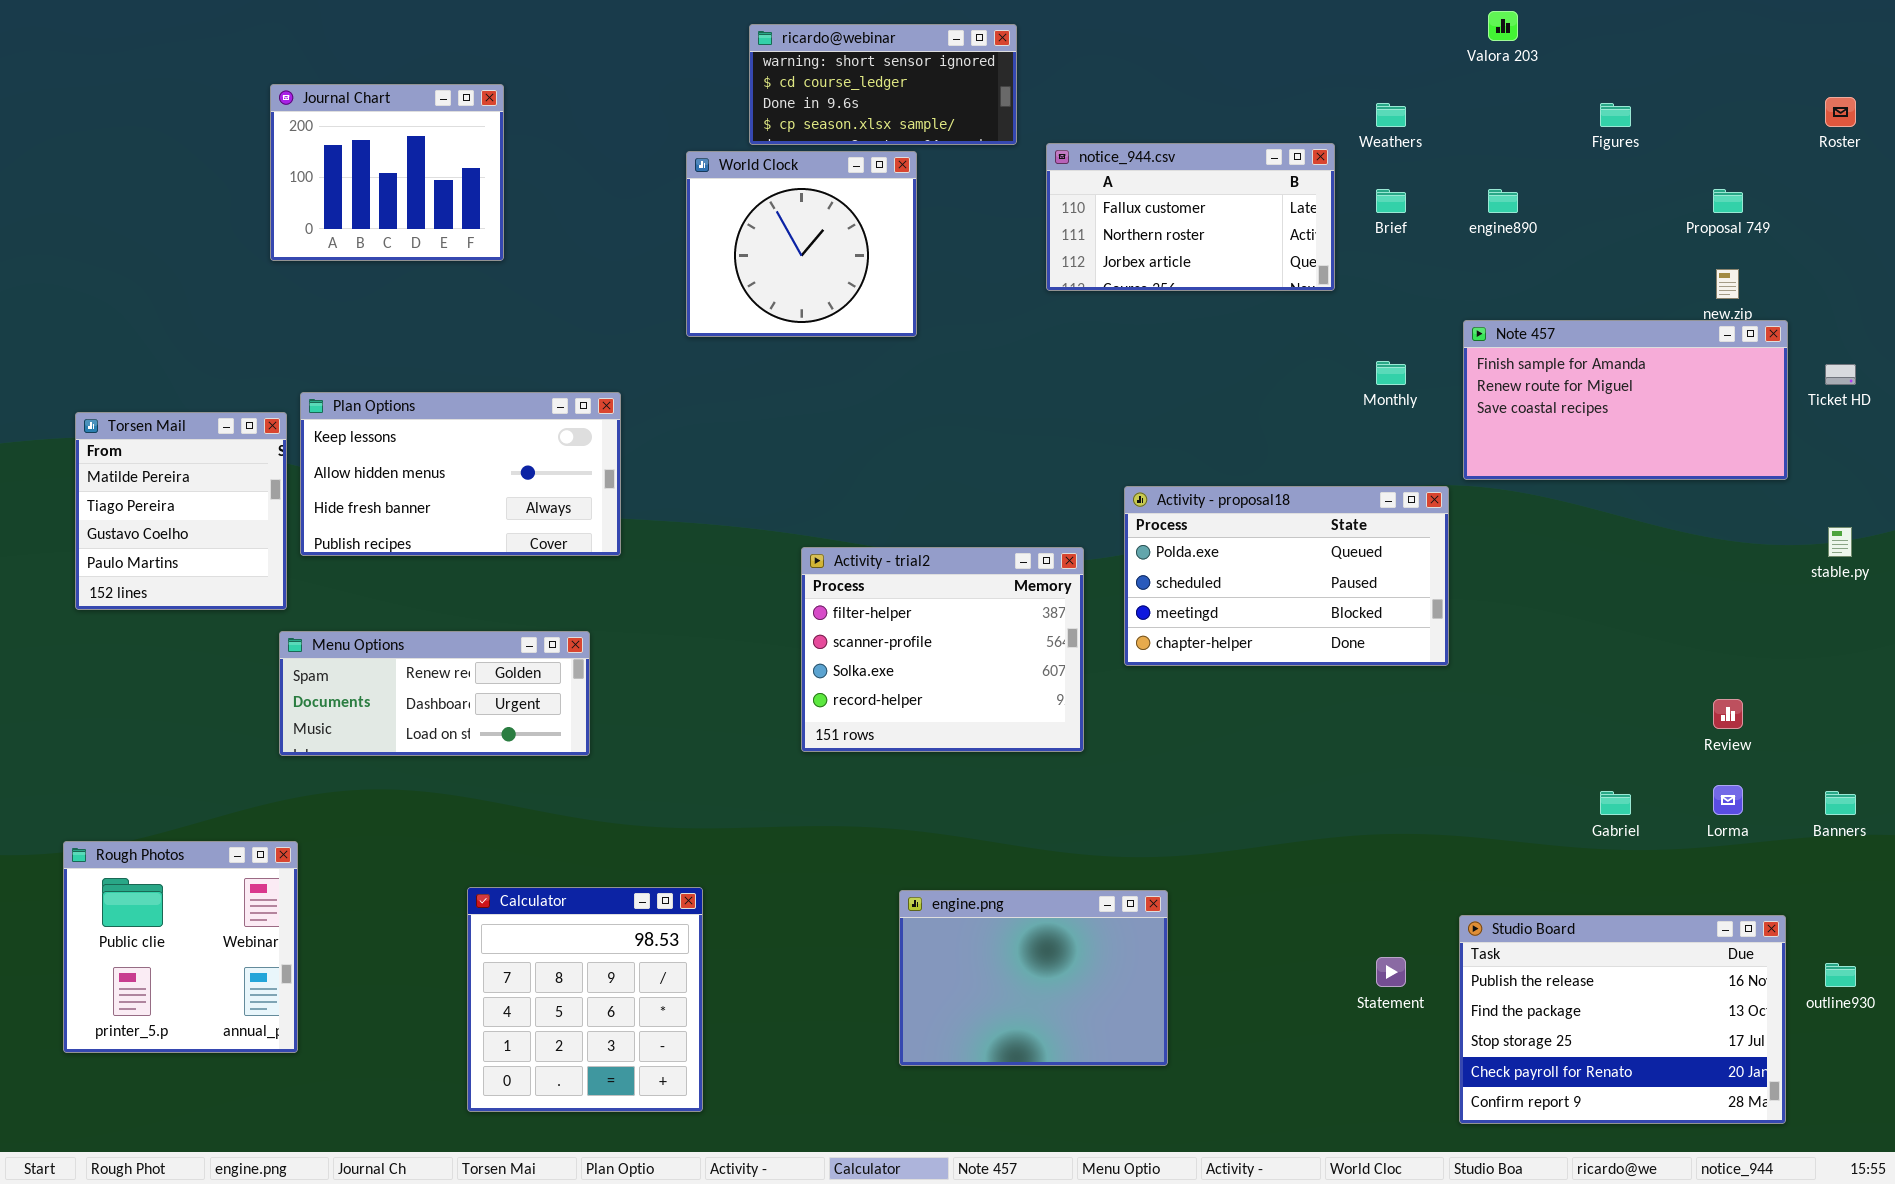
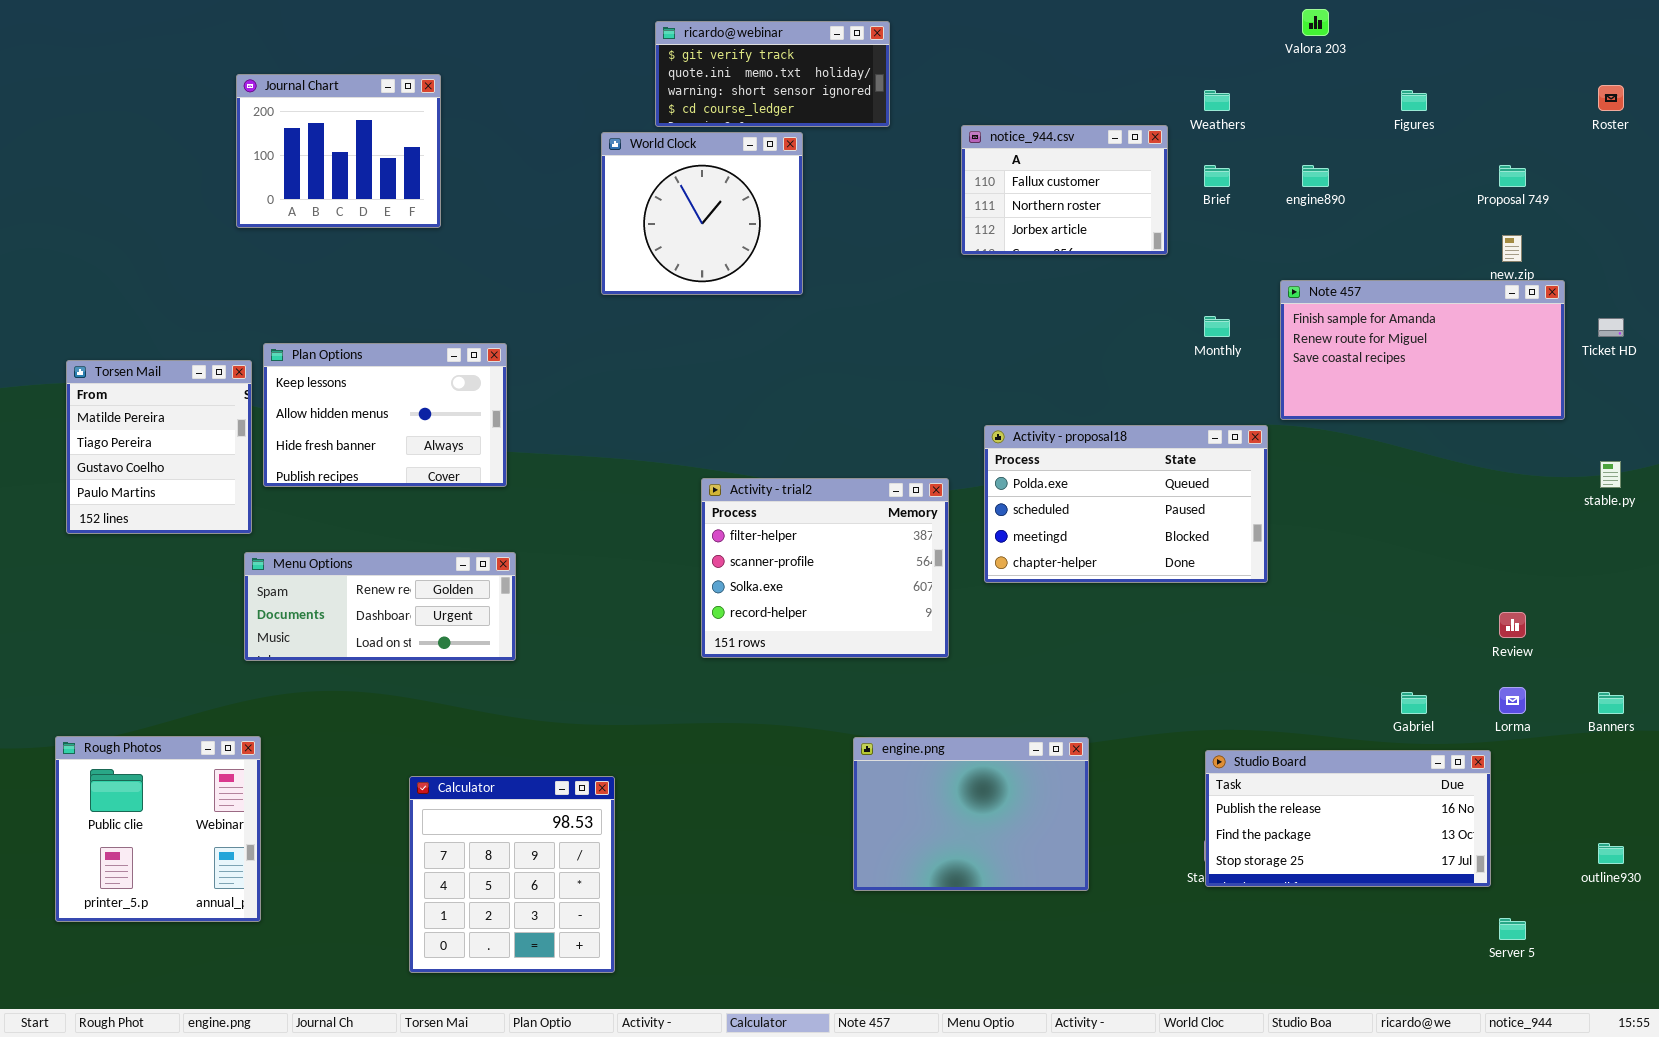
ricardo@webinar: [749,24,1017,145] -> [655,21,890,127], scrolled up 2 rows
notice_944.csv: [1046,143,1335,291] -> [961,125,1168,255], resized
Plan Options: [300,392,621,556] -> [263,343,507,487], resized
engine.png: [899,890,1168,1066] -> [853,737,1089,891], moved
Studio Board: [1459,915,1786,1124] -> [1205,750,1491,887], moved, resized

